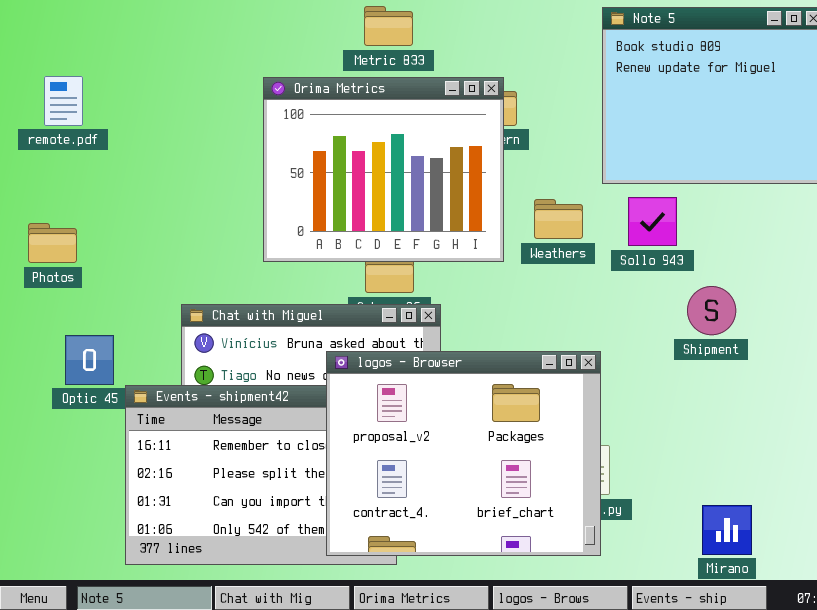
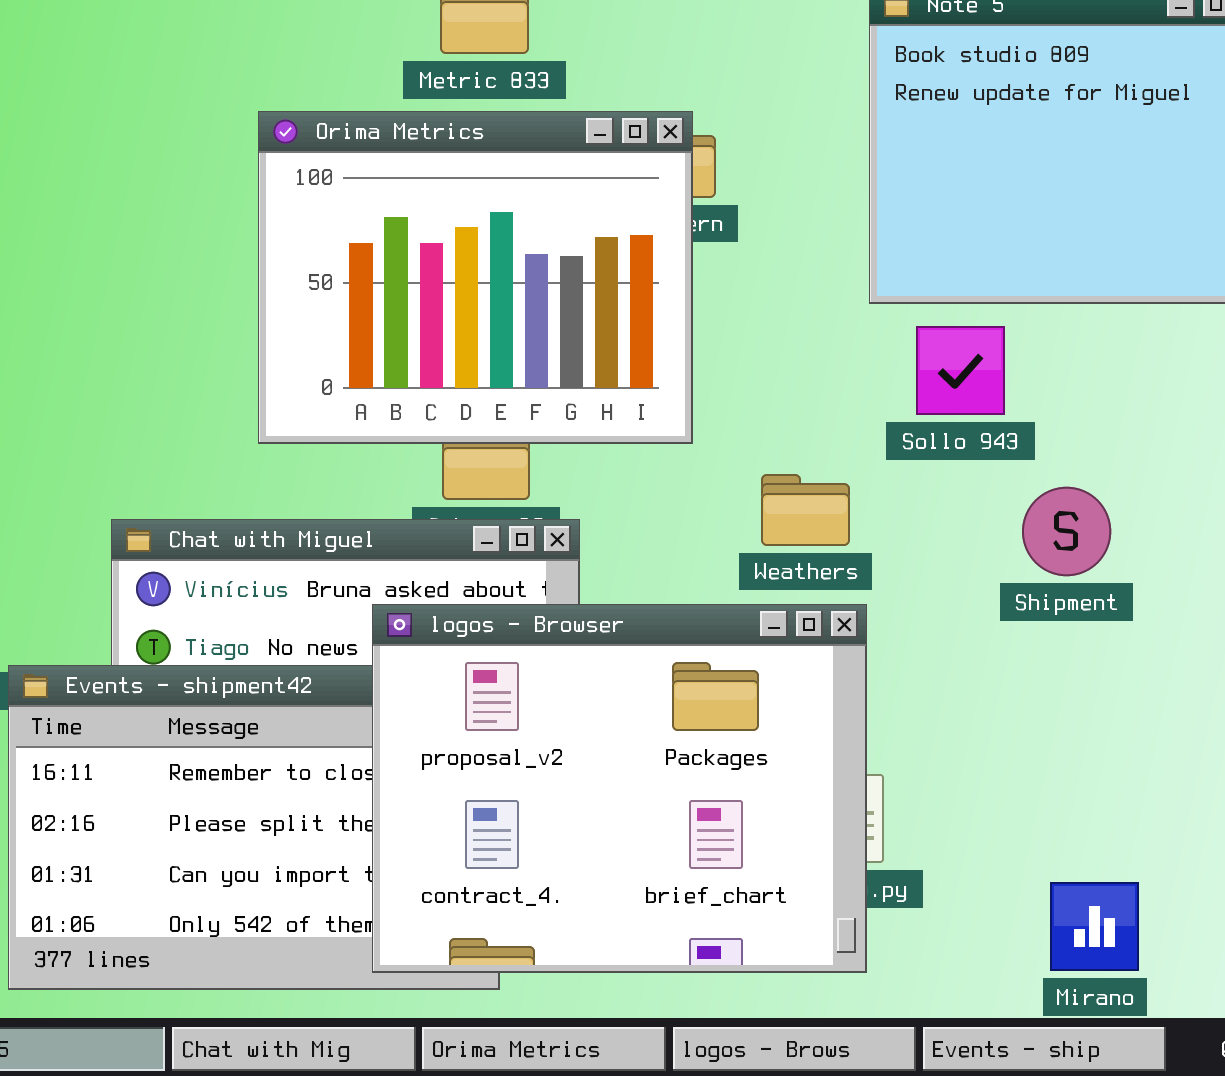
Weathers: [534,199,583,239] -> [761,474,850,546], moved

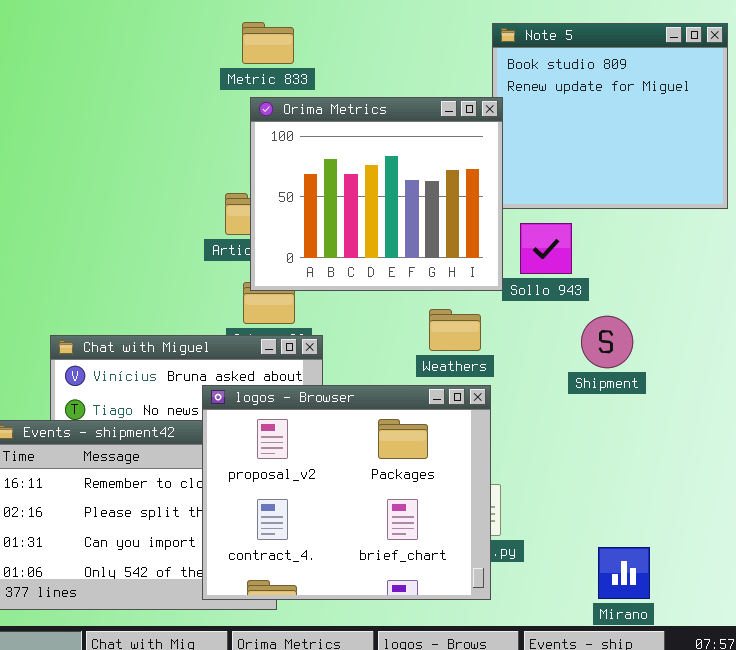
Orima Metrics: [258,111,693,444] -> [250,97,503,291], moved

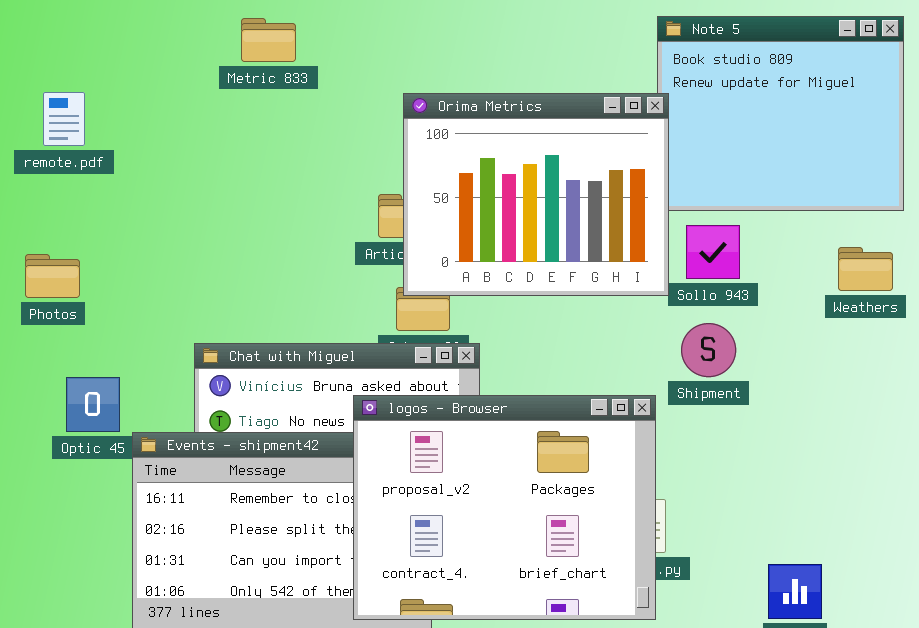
Metric 833: [242,22,294,64] -> [241,18,296,62], moved
Weathers: [429,309,481,351] -> [838,247,893,291], moved
Shipment: [581,316,633,368] -> [681,323,736,377], moved

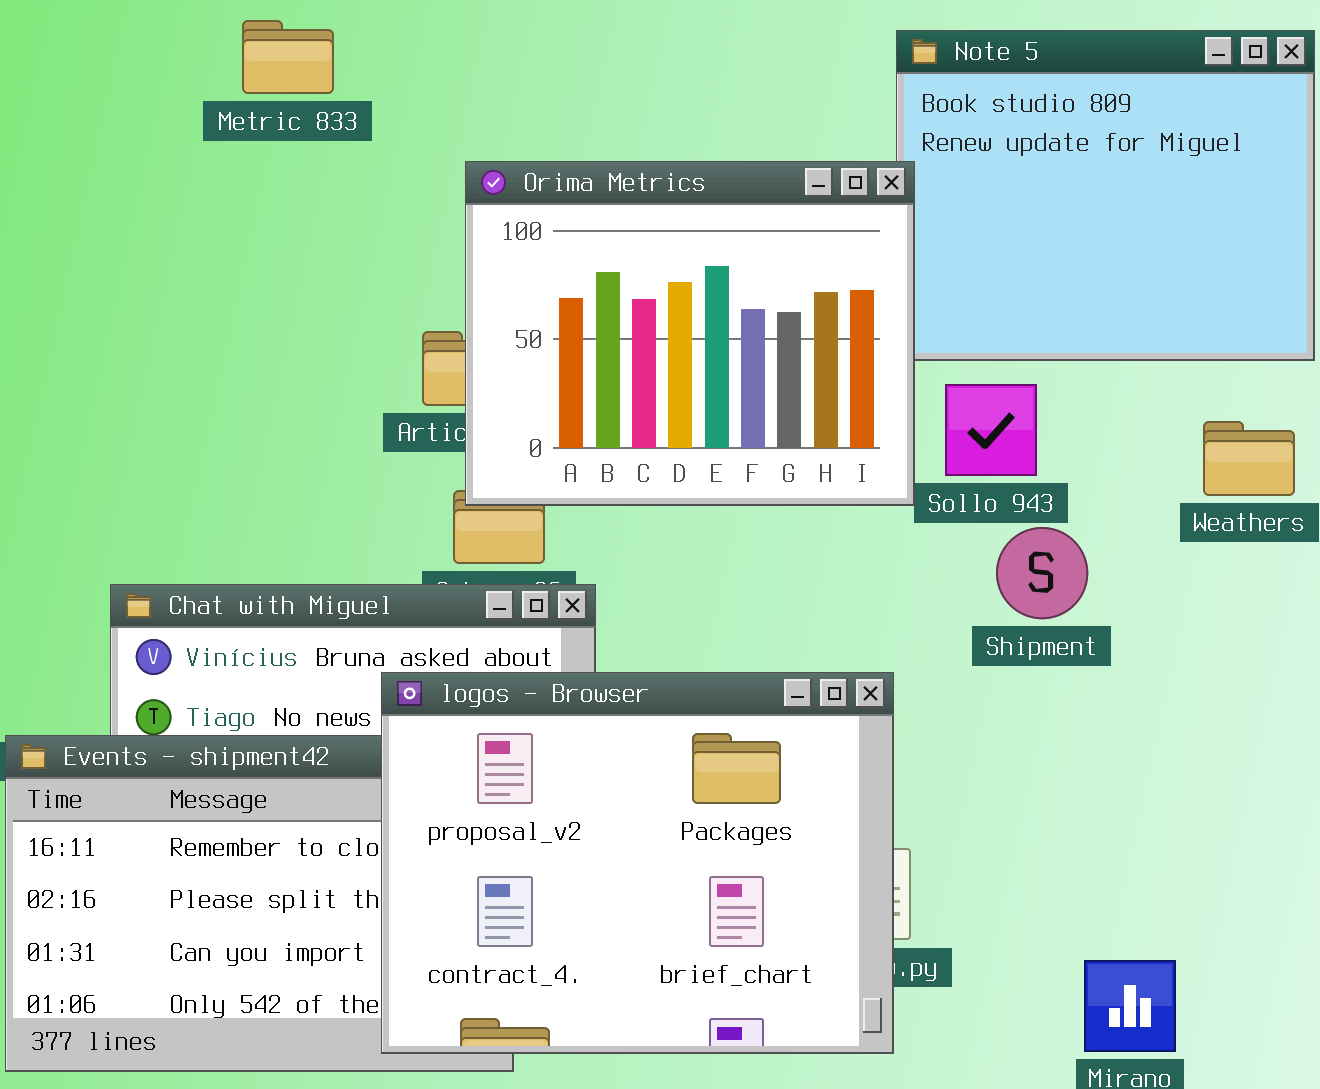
Metric 833: [241,18,296,62] -> [242,20,334,94], moved
Shipment: [681,323,736,377] -> [996,527,1088,619], moved

